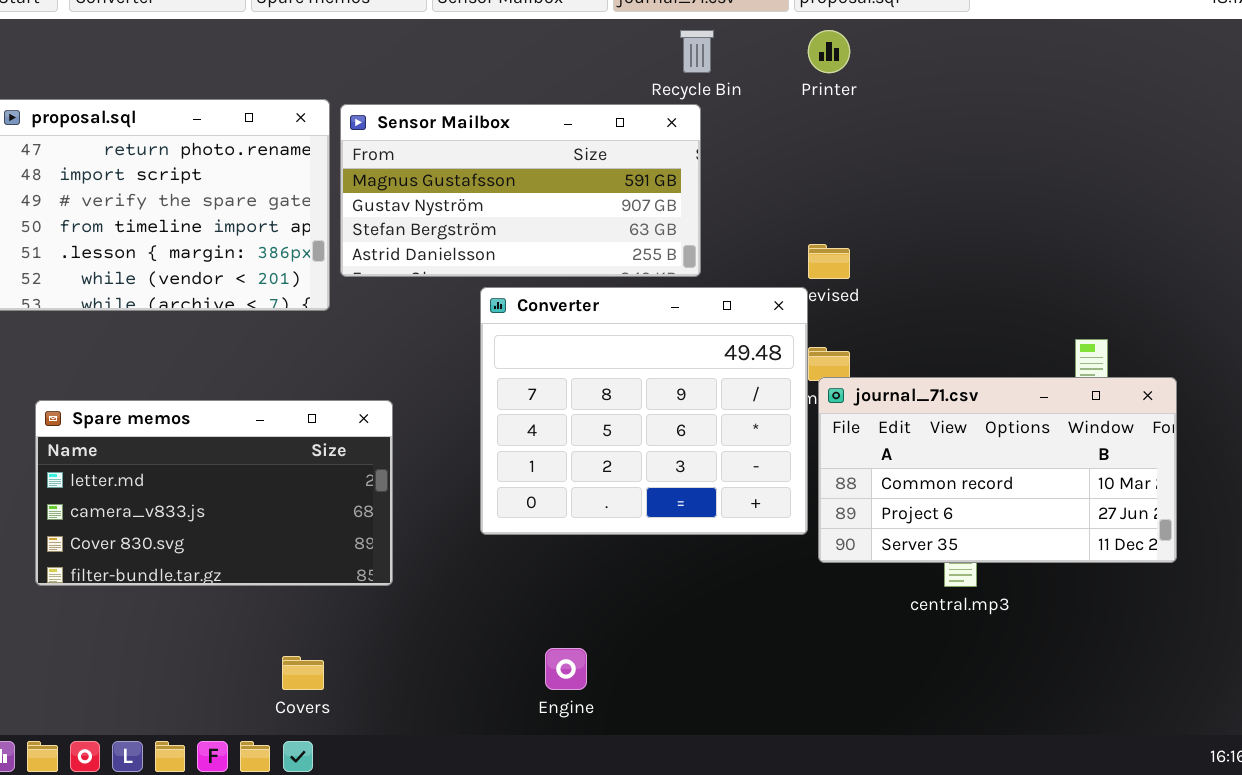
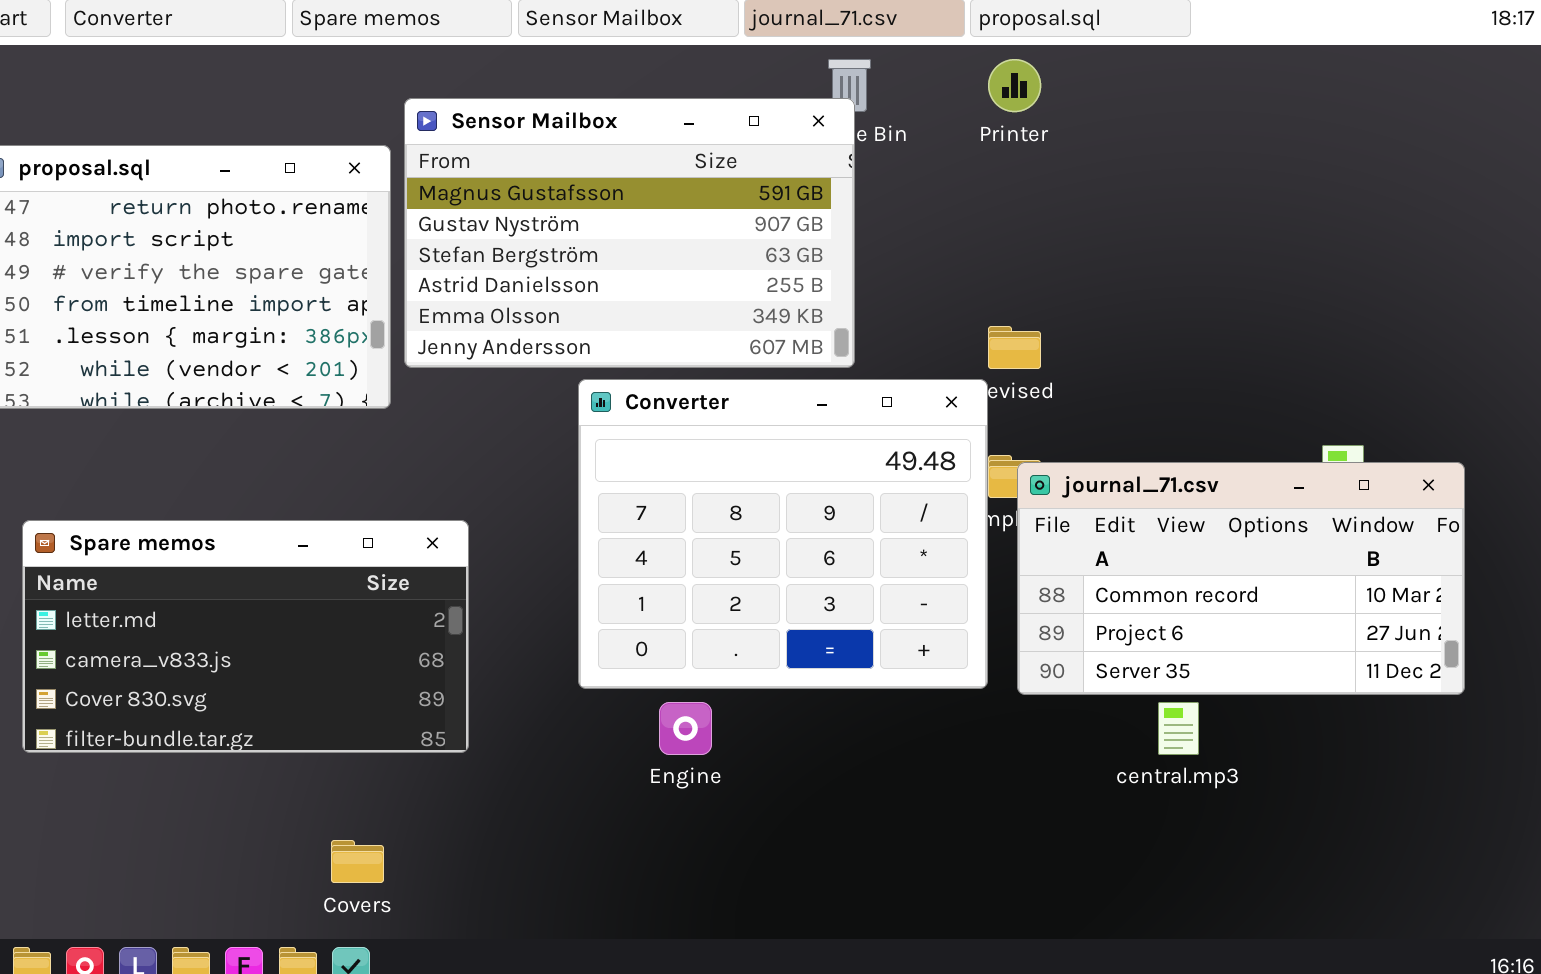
Sensor Mailbox: [340,104,701,277] -> [404,98,855,368], resized
journal_71.csv: [818,377,1177,563] -> [1017,462,1465,695], moved
Engine: [545,648,587,690] -> [659,702,712,755], moved

